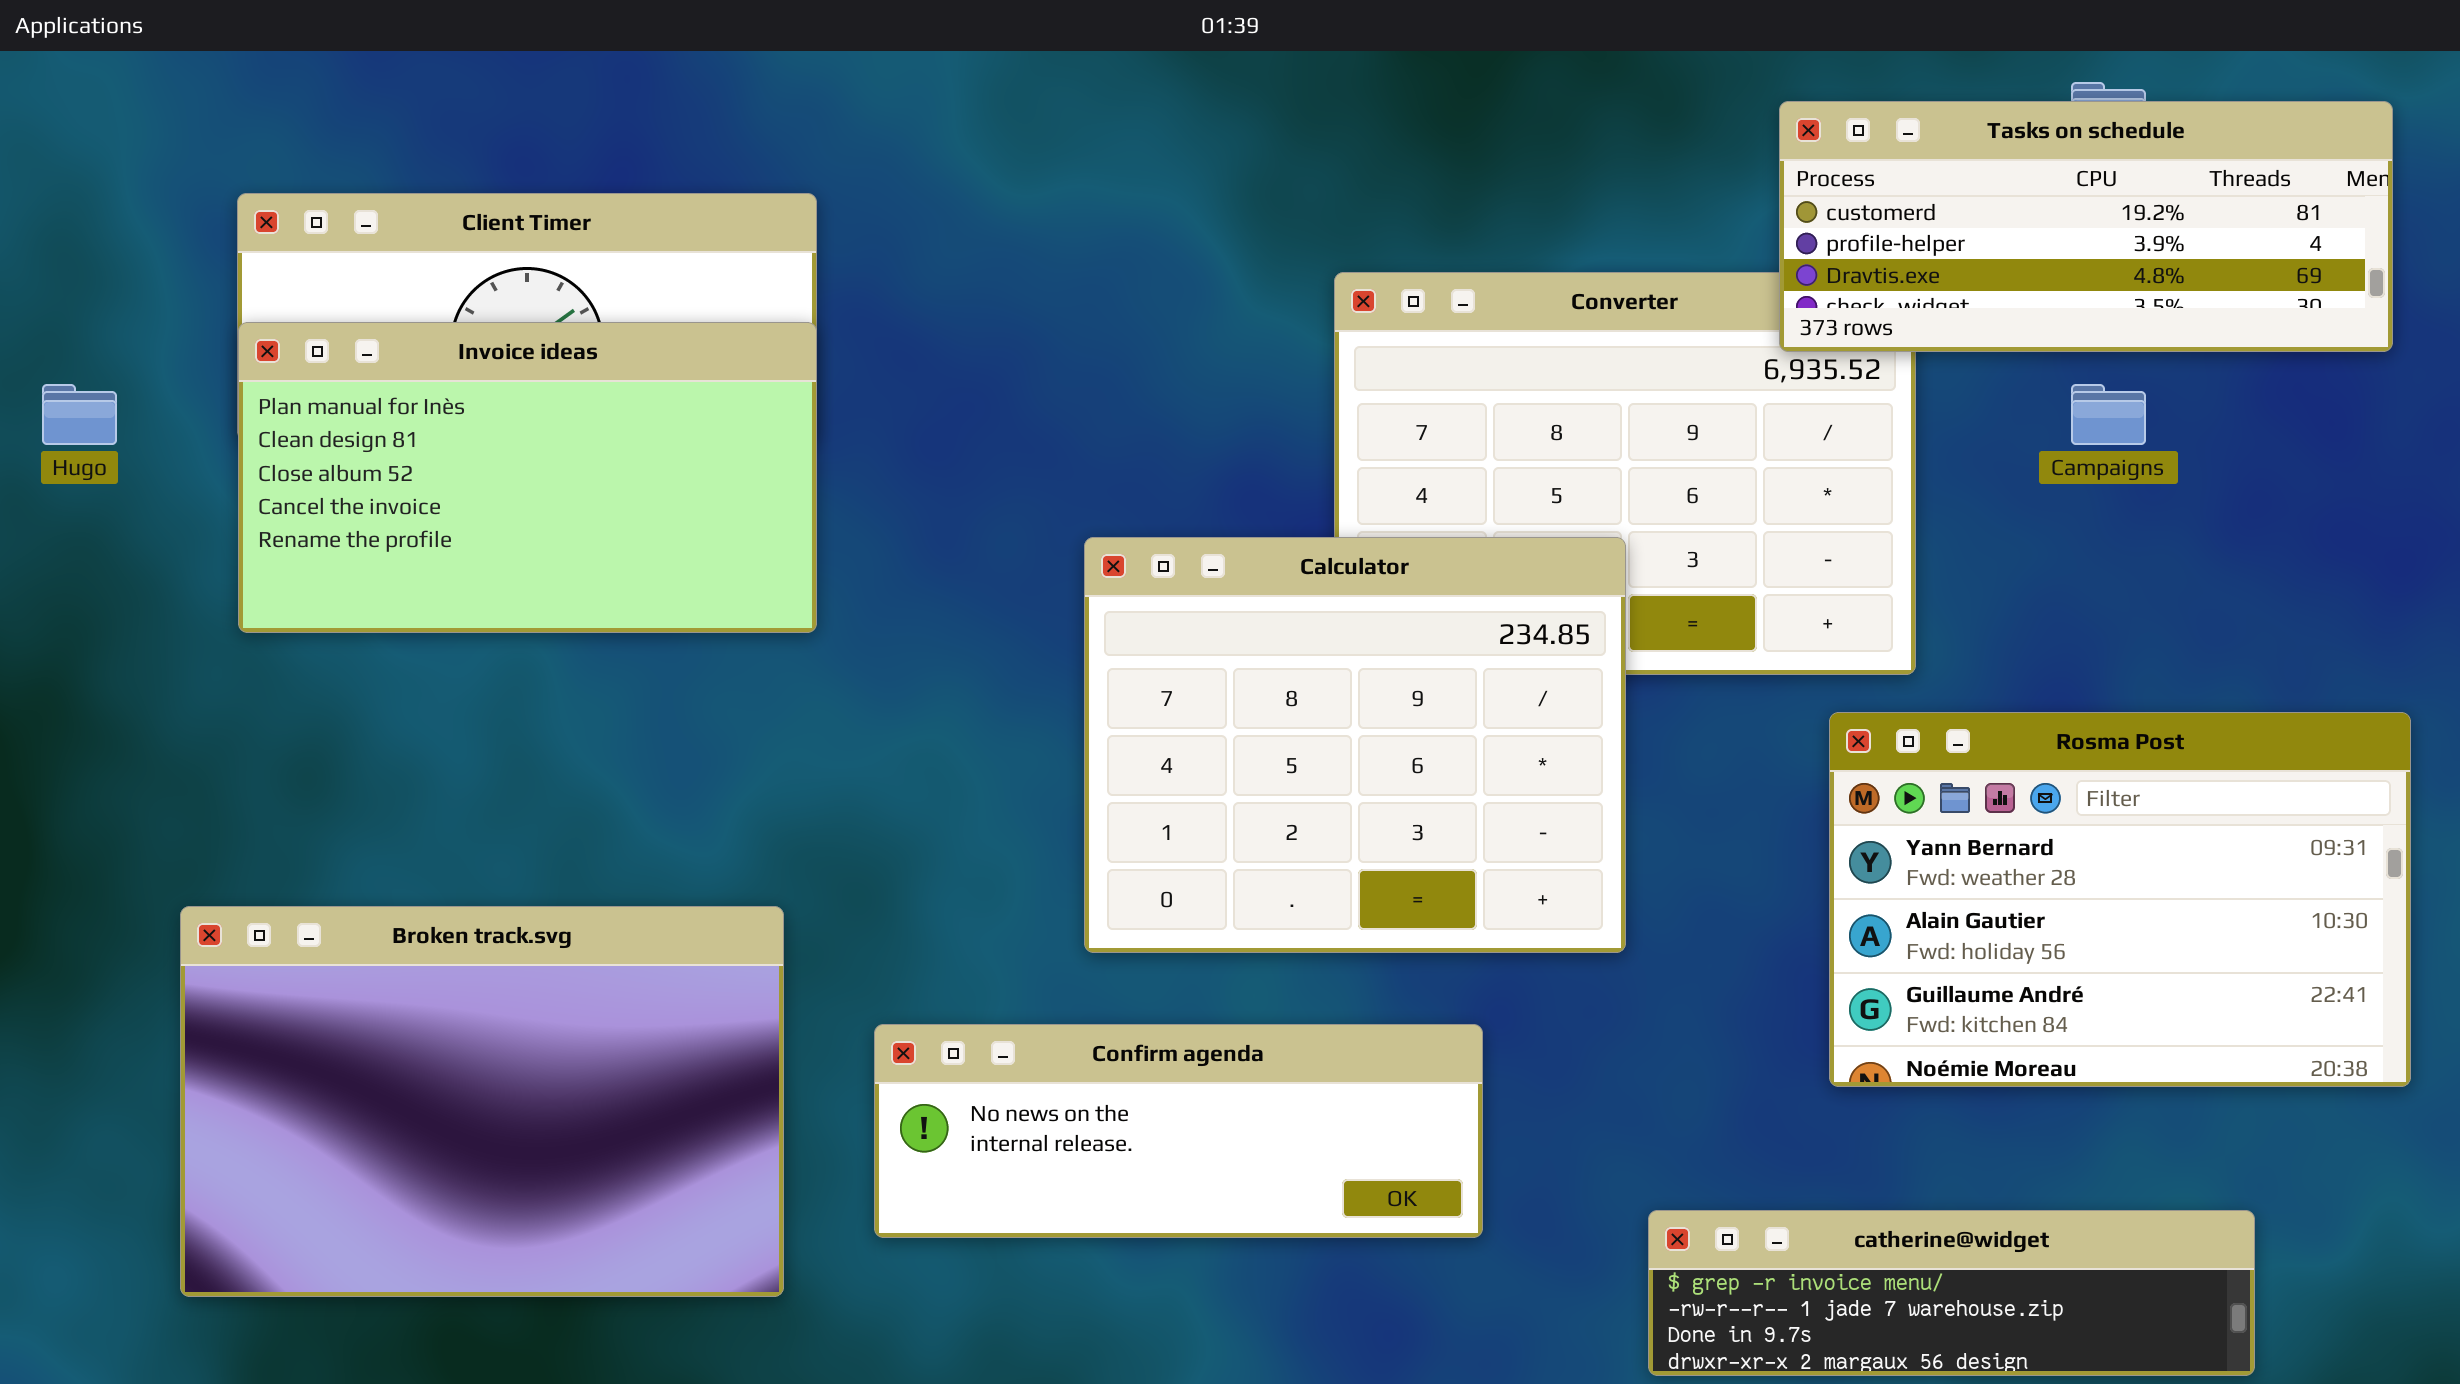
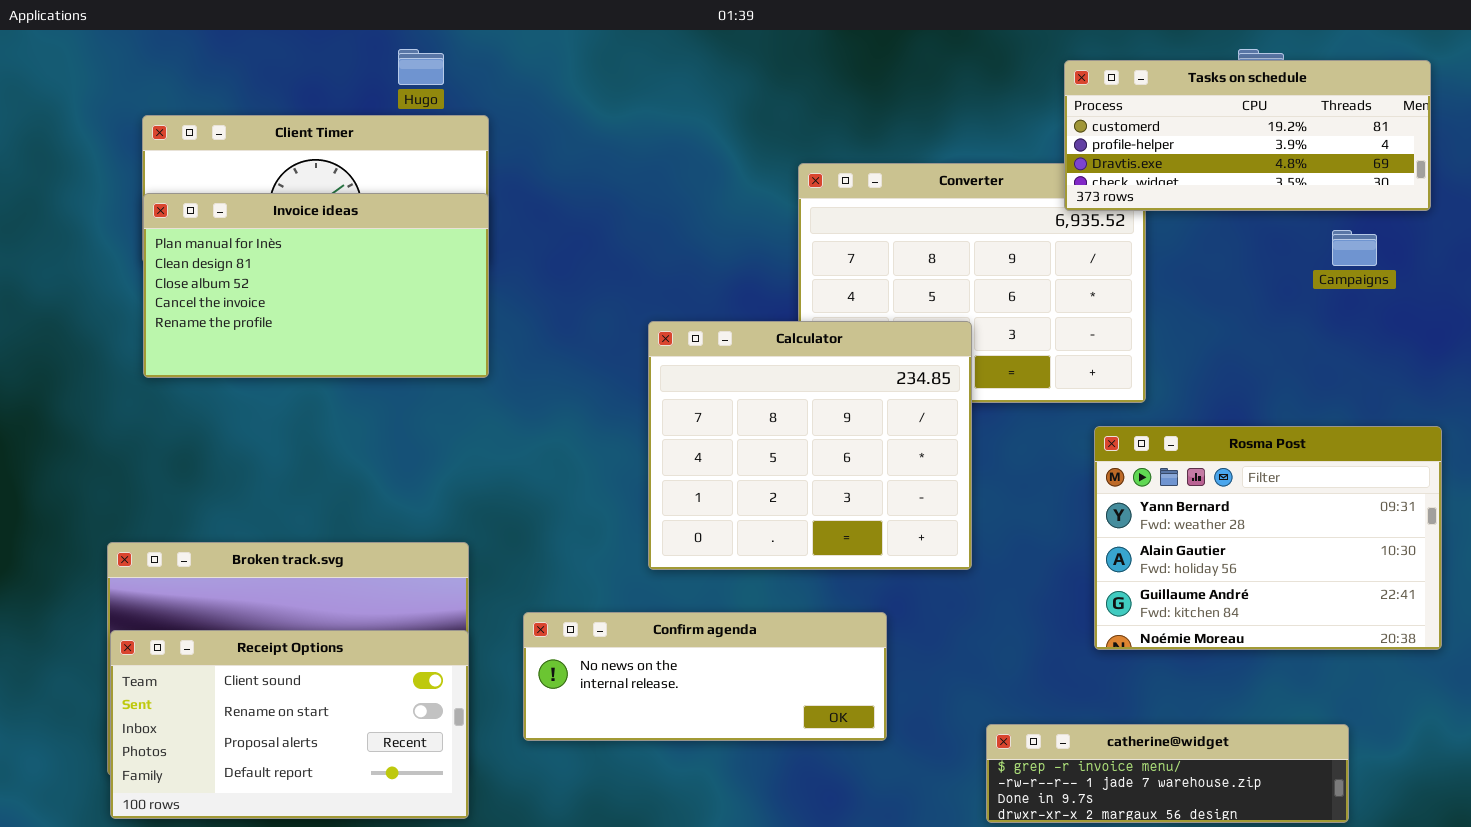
Hugo: [42,384,117,445] -> [398,49,444,85], moved
Campaigns: [2071,384,2146,445] -> [1332,230,1377,266], moved
Receipt Options: none -> [110,630,469,819], opened

